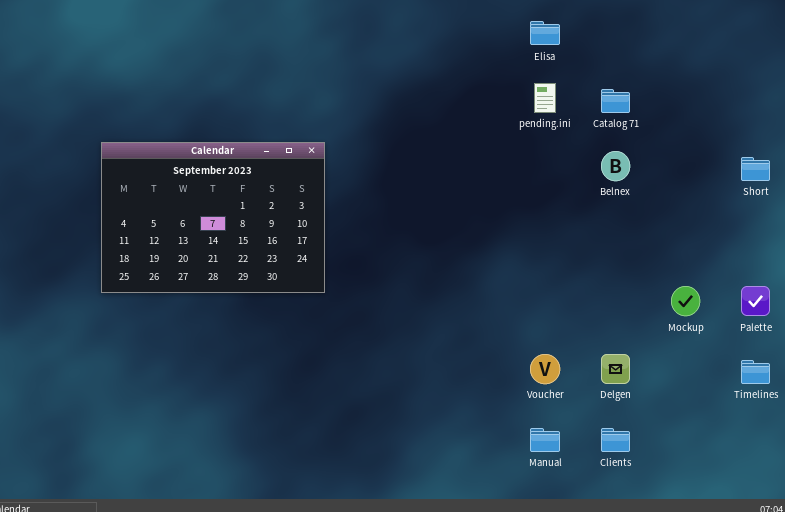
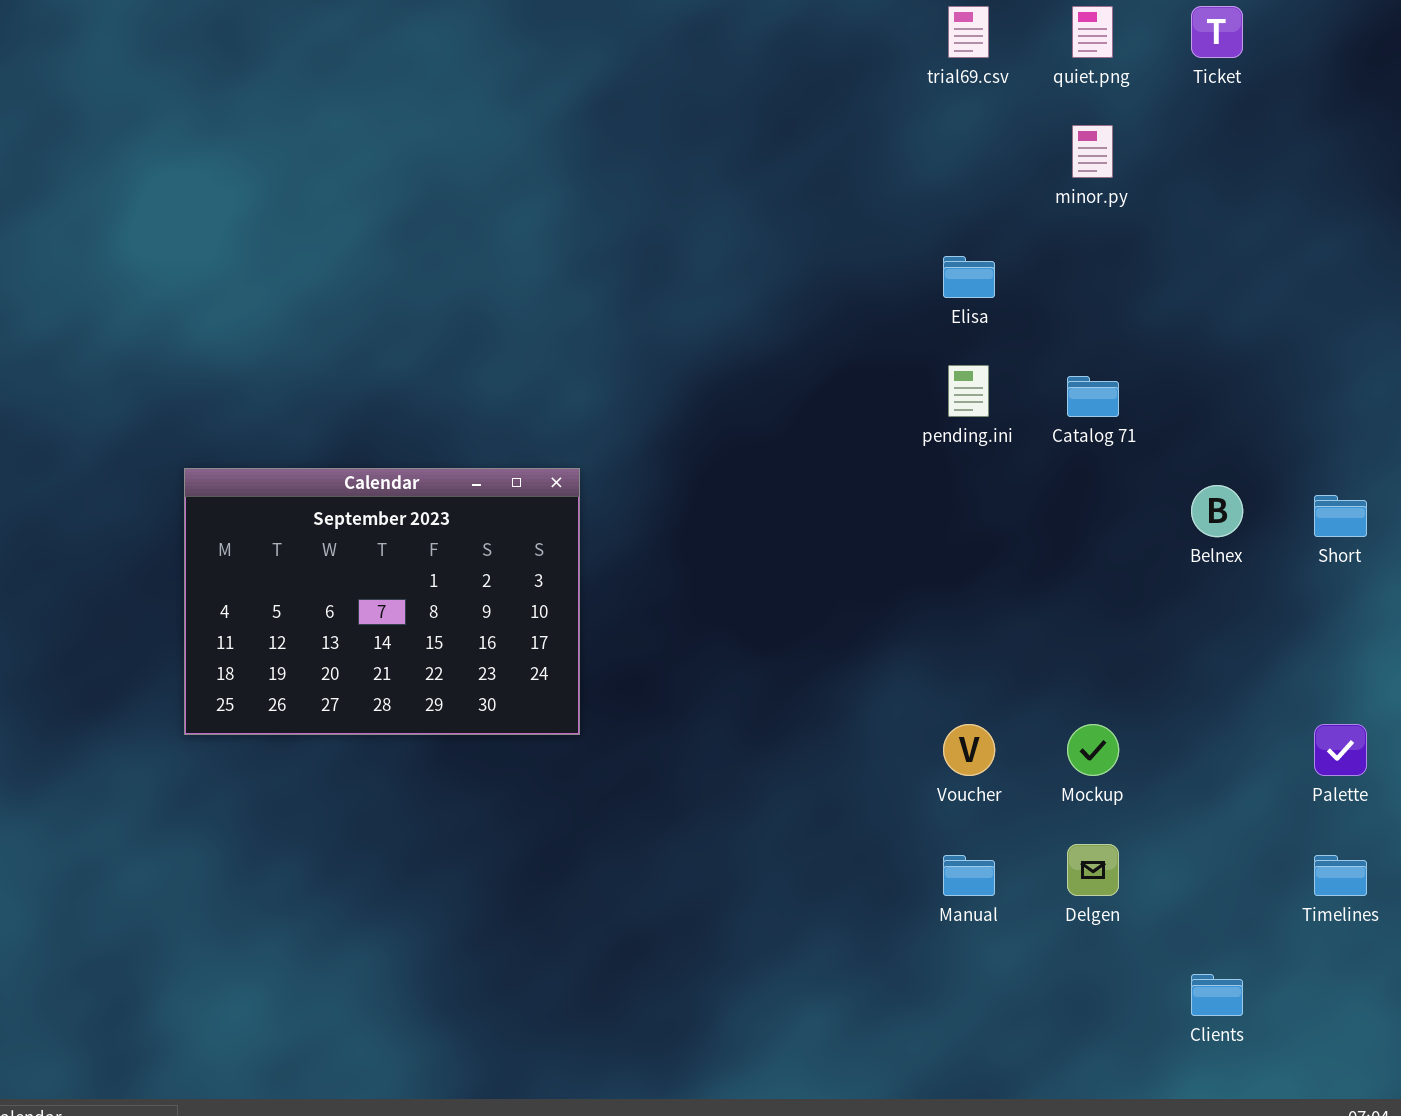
Belnex: [601,151,630,181] -> [1191,485,1243,537], moved
Mockup: [671,286,700,316] -> [1067,724,1119,776], moved
Voucher: [530,354,560,384] -> [943,724,995,776], moved
Manual: [530,428,560,452] -> [943,855,995,896], moved
Clients: [601,428,630,452] -> [1191,974,1243,1016], moved

